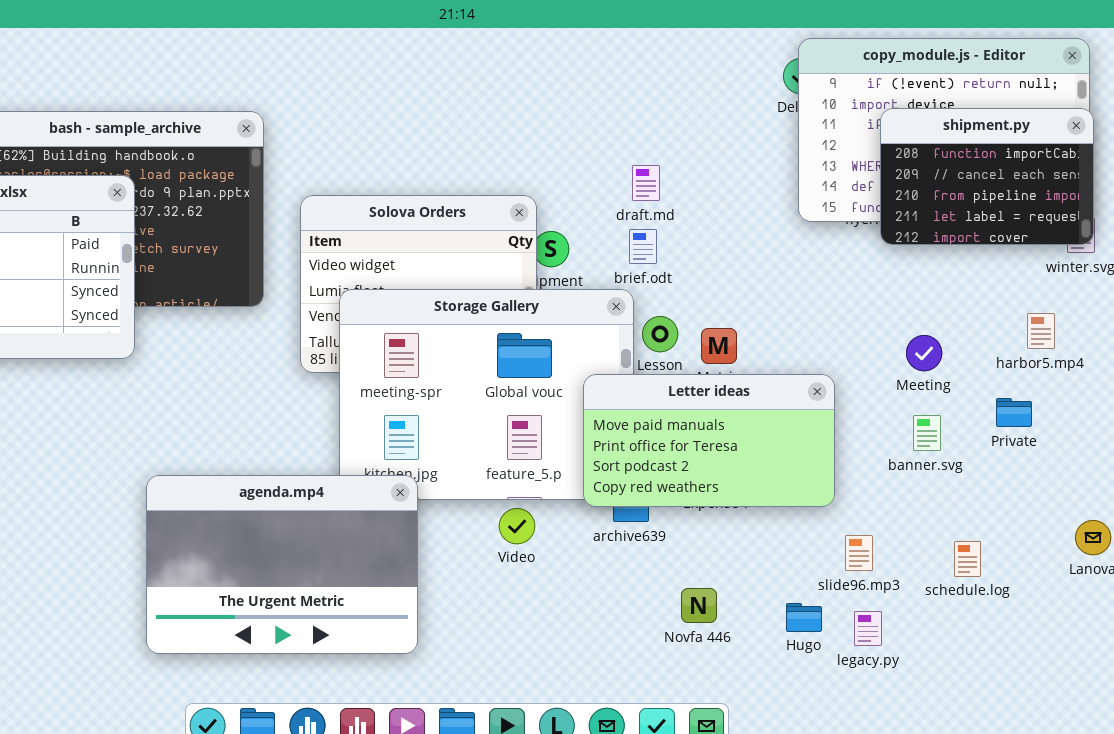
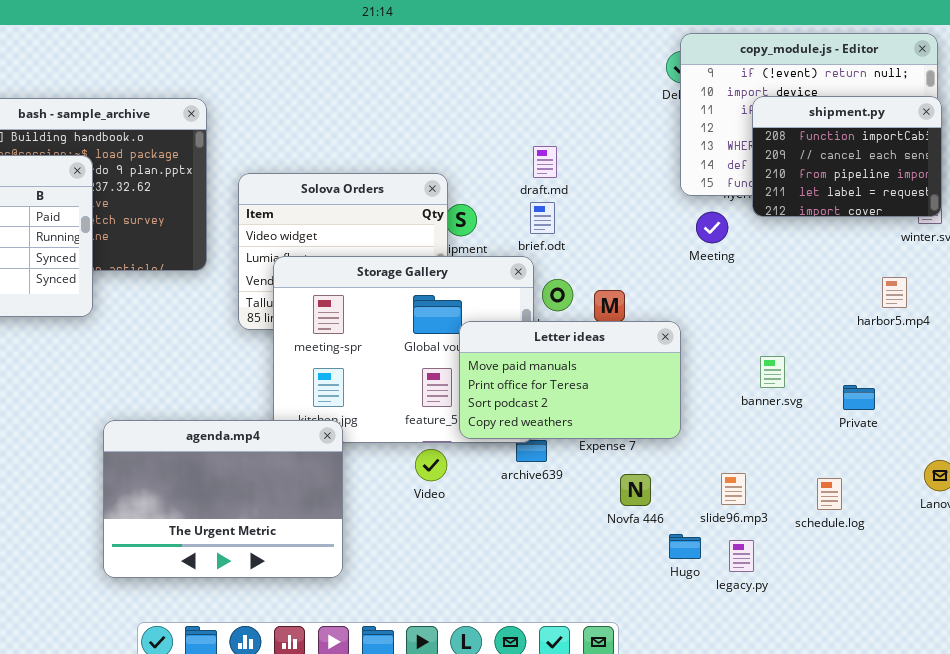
Meeting: [906,335,942,371] -> [696,212,728,243], moved
Letter ideas: [583,374,835,507] -> [459,321,681,439], moved
Private: [996,398,1032,427] -> [843,385,875,410], moved
banner.svg: [913,415,941,451] -> [760,356,785,388], moved
Novfa 446: [681,588,717,623] -> [620,474,651,506], moved

